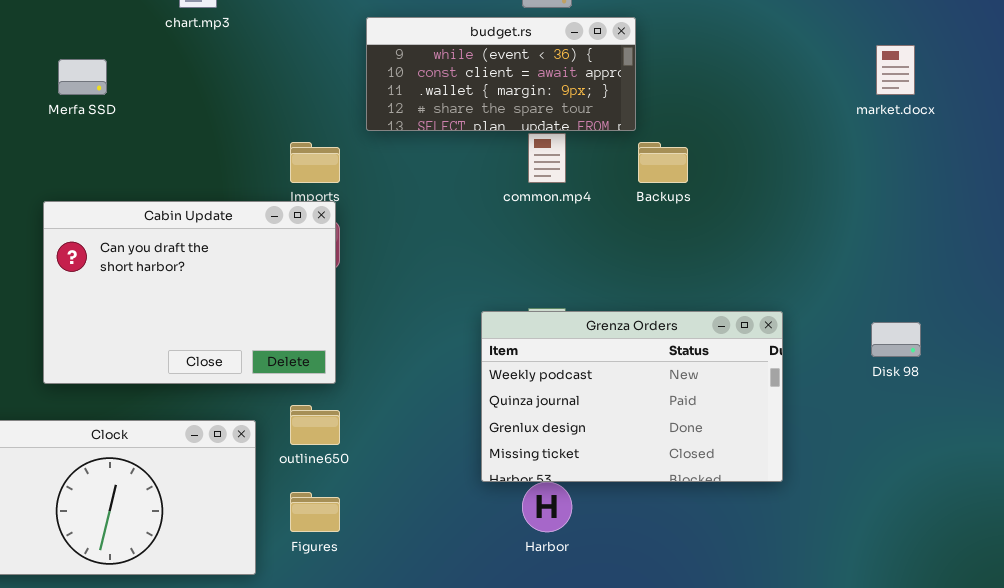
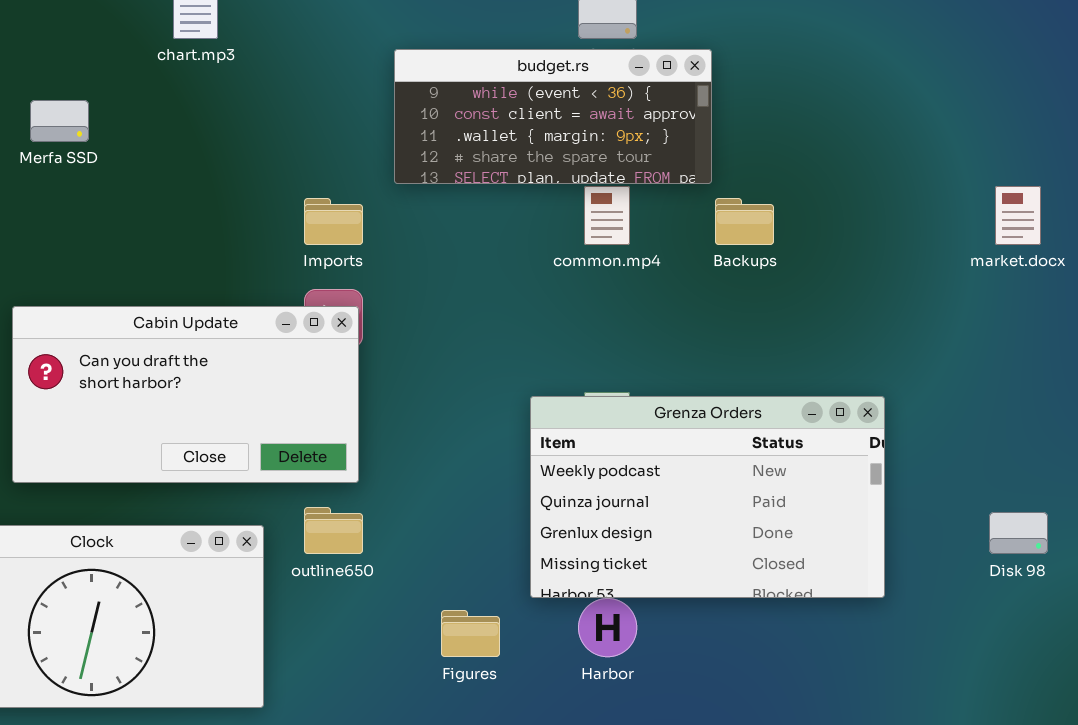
market.docx: [876,45,915,95] -> [995,186,1041,245], moved
Cabin Update: [43,201,336,384] -> [12,306,359,483], resized
Disk 98: [871,322,921,357] -> [989,512,1048,554], moved
Figures: [290,492,340,532] -> [441,610,500,657], moved

